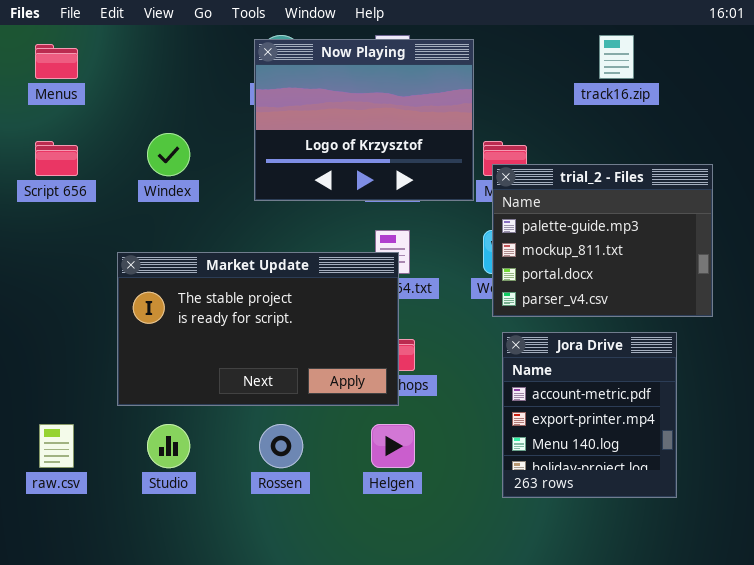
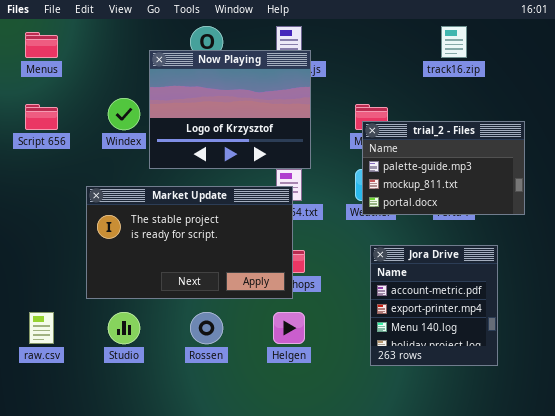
Now Playing: [254,39,474,201] -> [149,50,311,169], moved
trial_2 - Files: [492,164,713,317] -> [362,121,525,215], resized

